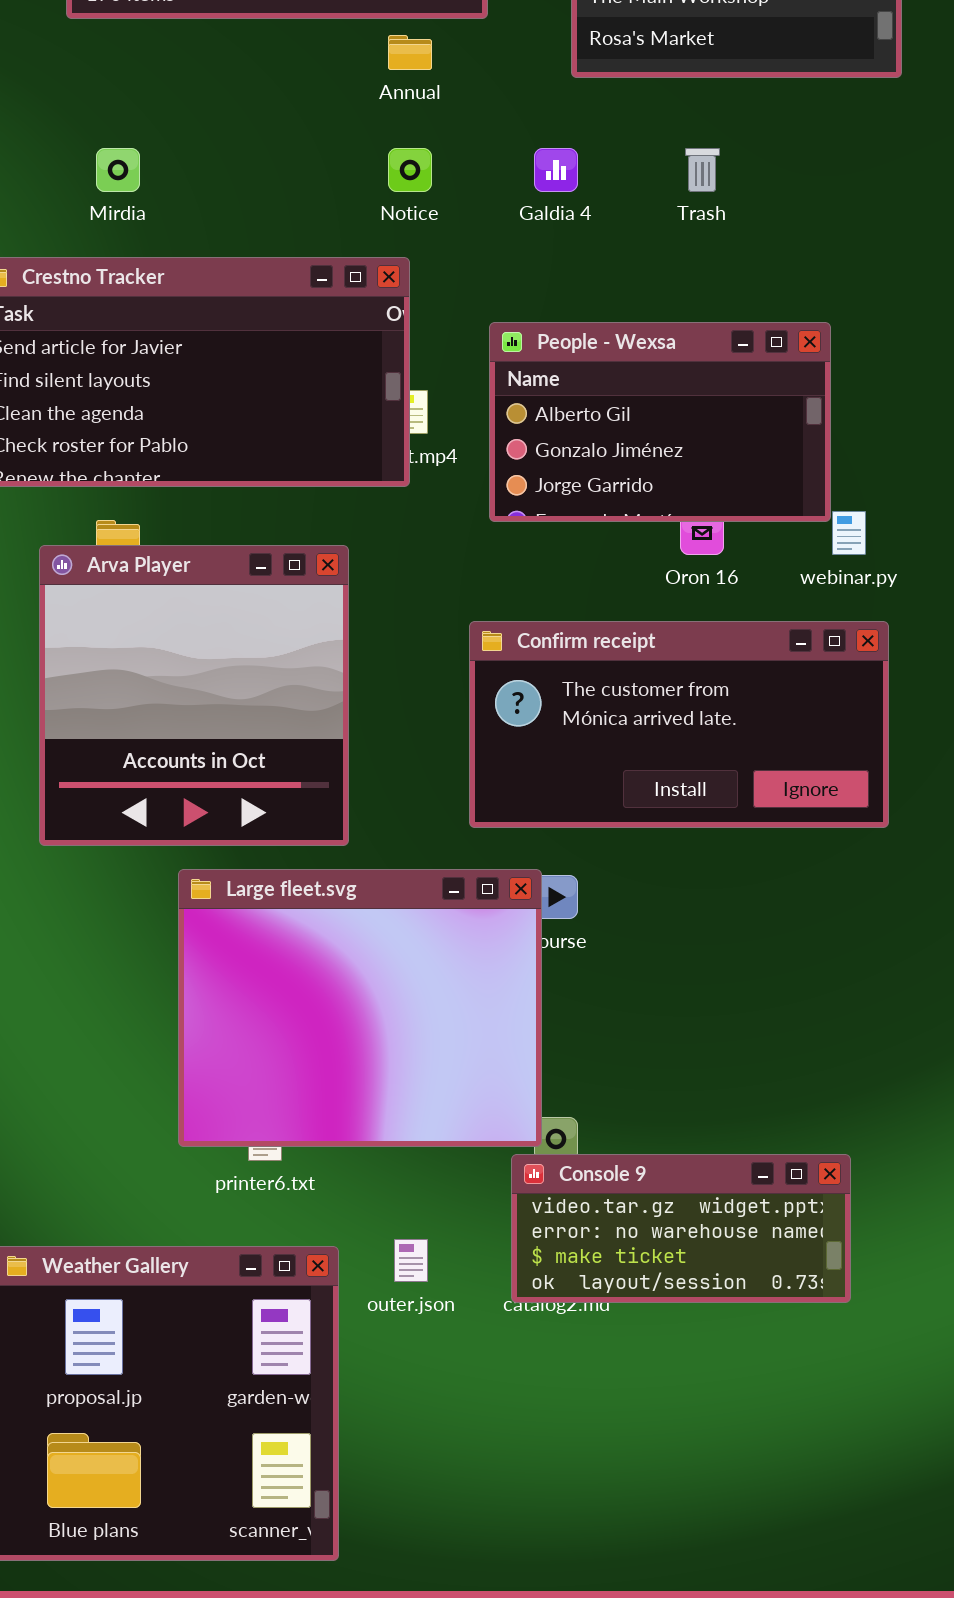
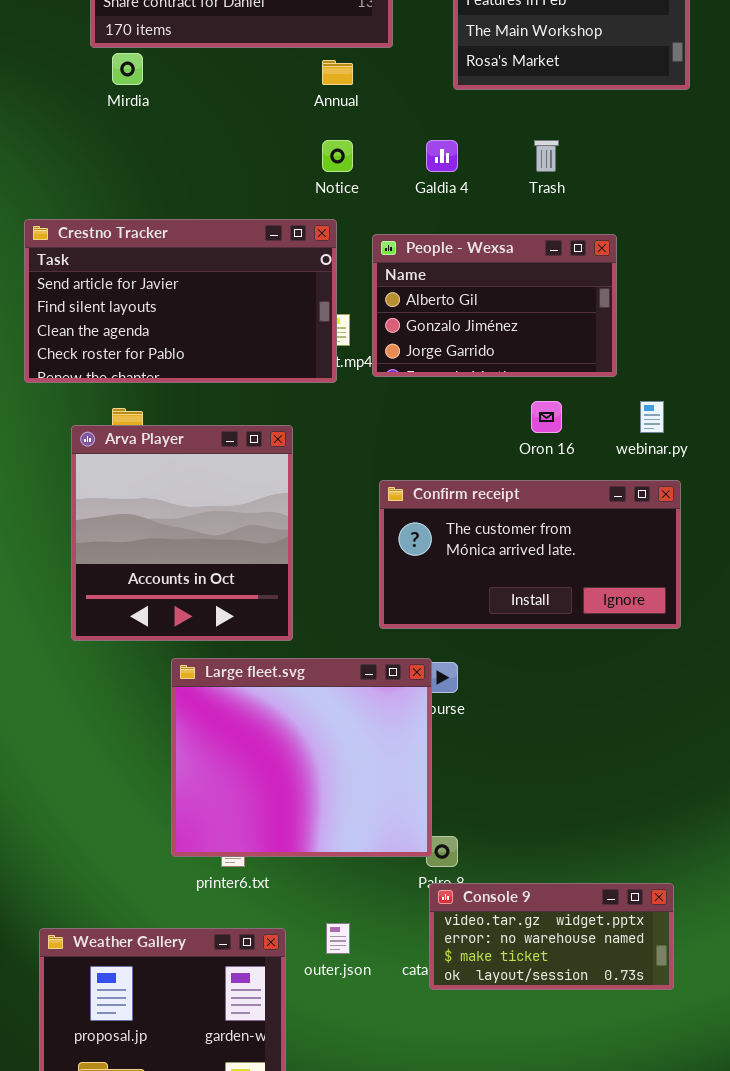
Mirdia: [96,148,140,192] -> [112,53,143,85], moved
People - Wexsa: [489,322,831,522] -> [372,234,617,377], moved
Console 9: [511,1154,851,1303] -> [429,883,674,990], moved

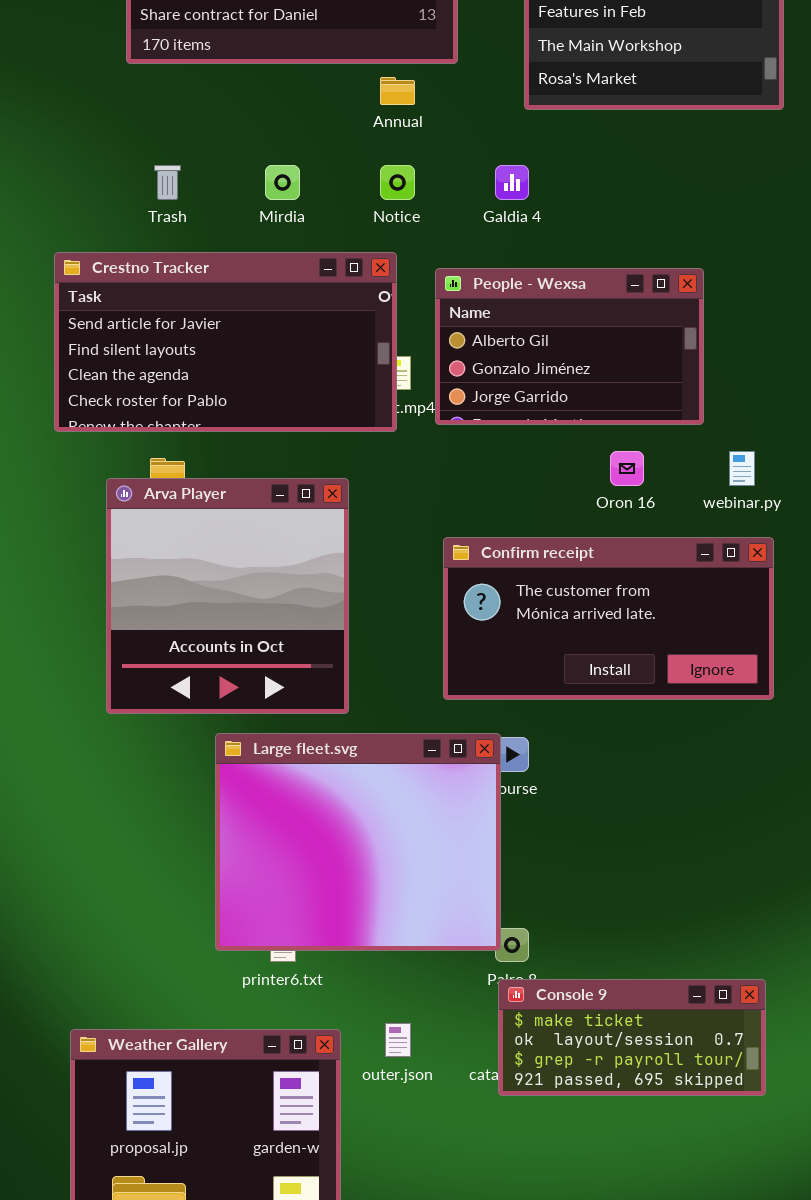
Mirdia: [112,53,143,85] -> [265,165,300,200], moved
Trash: [534,140,559,172] -> [154,165,181,200], moved
Console 9: [429,883,674,990] -> [498,979,766,1096], scrolled down 2 rows

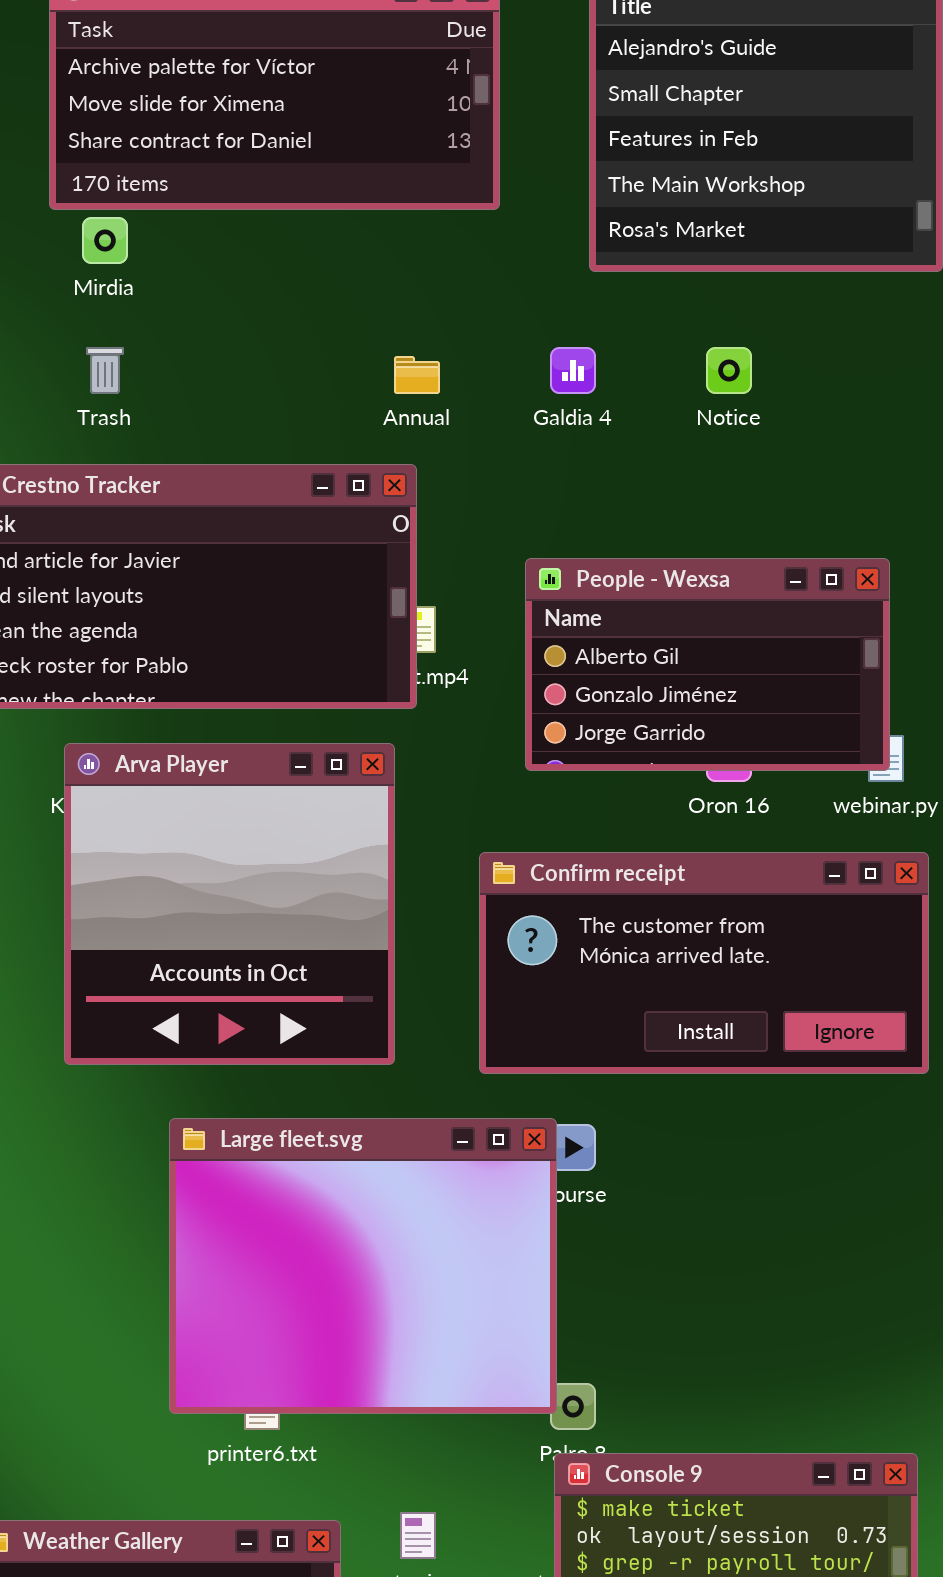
Annual: [380,77,415,105] -> [394,356,440,394], moved
Mirdia: [265,165,300,200] -> [82,217,128,264], moved
Notice: [380,165,415,200] -> [706,347,752,394], moved
People - Wexsa: [435,268,704,425] -> [525,558,890,771], moved
Arva Player: [106,478,349,714] -> [64,743,395,1065], moved

